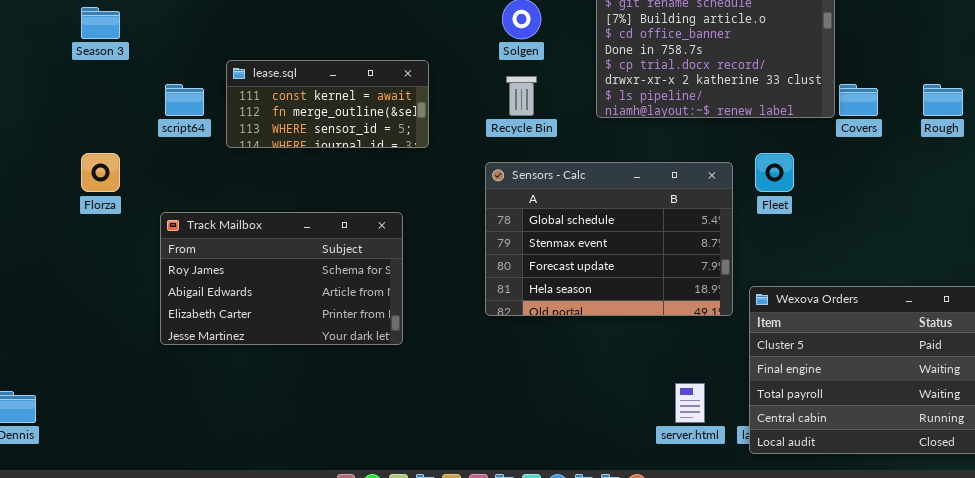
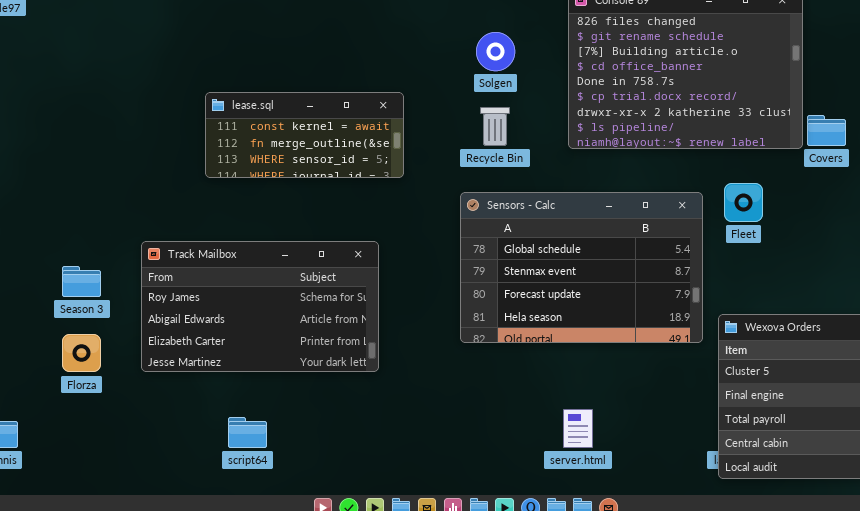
Season 3: [81,7,120,39] -> [62,266,101,297], moved
script64: [165,84,204,116] -> [228,417,267,448], moved
Florza: [81,153,120,192] -> [62,334,101,372], moved
server.html: [675,383,705,423] -> [563,409,593,448], moved

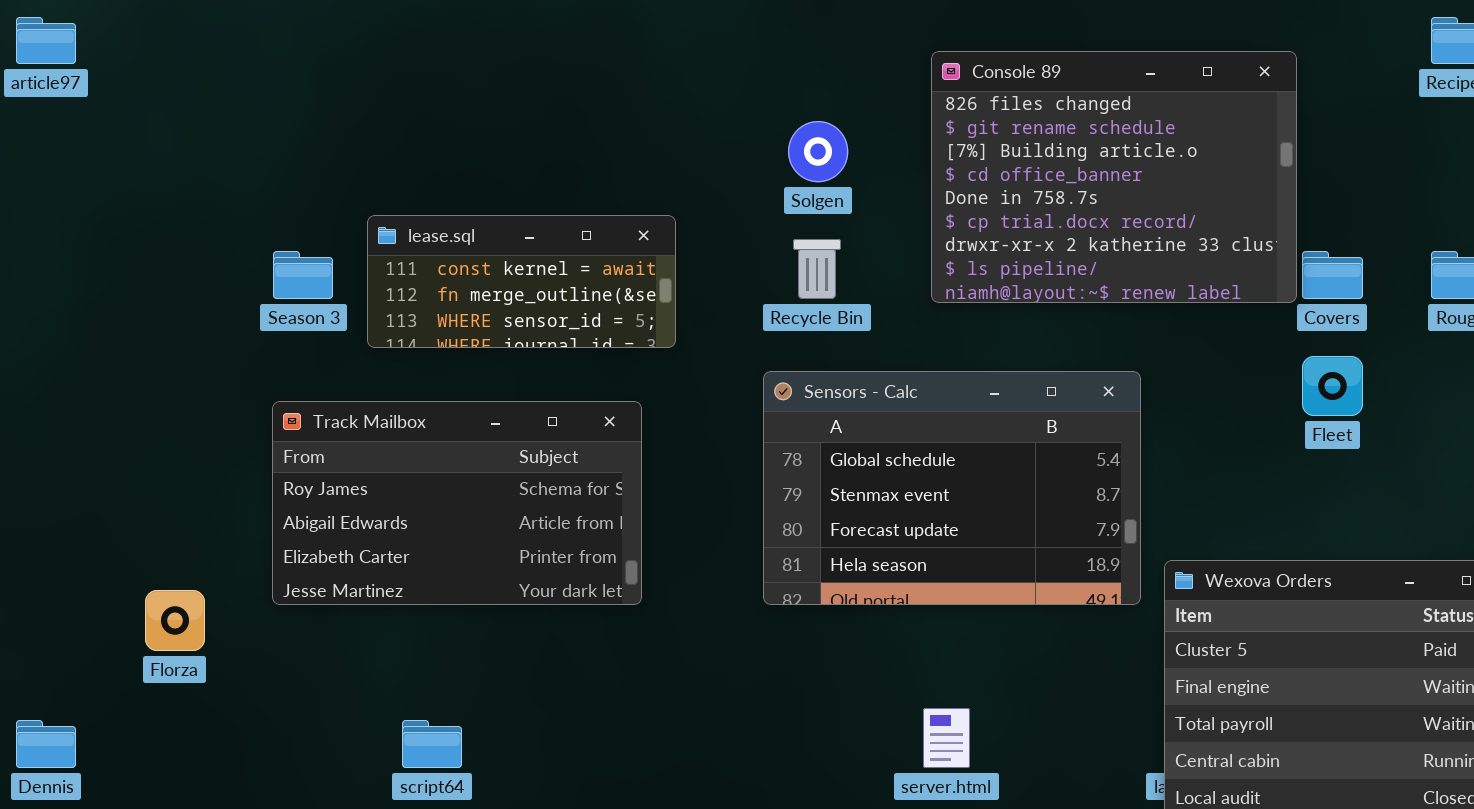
Fleet: [724,183,763,222] -> [1302,356,1363,416], moved
Track Mailbox: [141,241,379,372] -> [272,401,642,605], moved
Season 3: [62,266,101,297] -> [273,251,333,299], moved

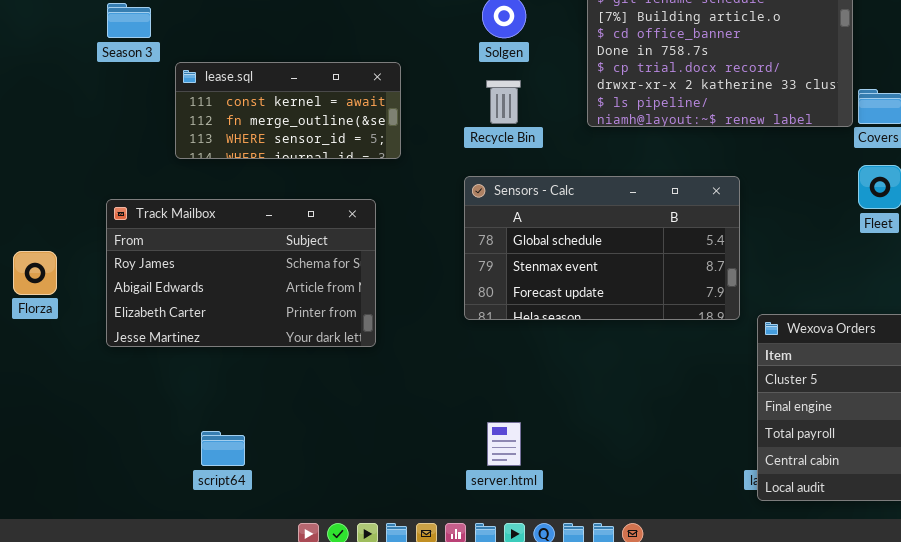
Season 3: [273,251,333,299] -> [107,3,151,38], moved
Sensors - Calc: [763,371,1141,605] -> [464,176,740,320], resized
Florza: [145,590,205,651] -> [13,251,57,295], moved
server.html: [923,708,970,768] -> [487,422,521,466], moved

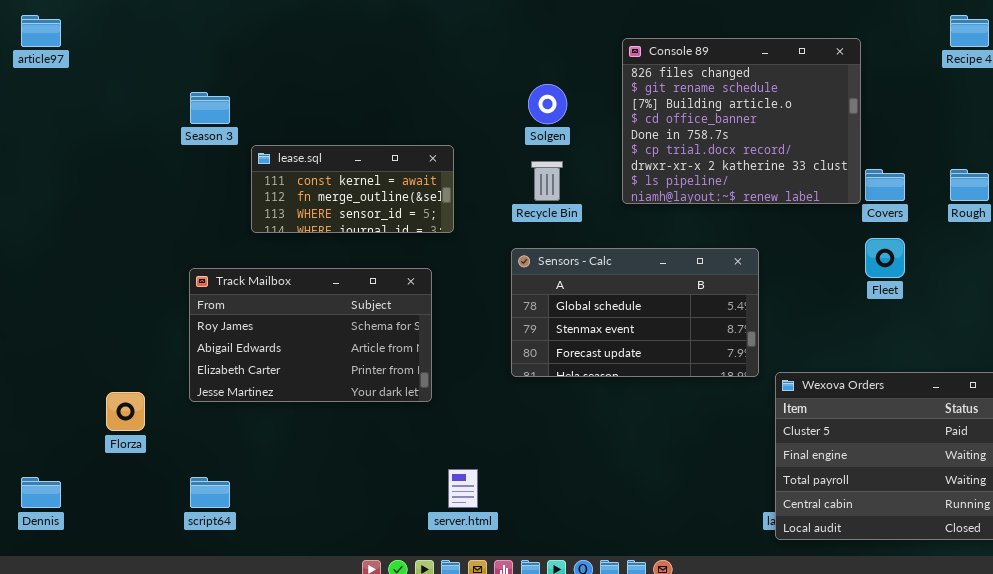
Florza: [13,251,57,295] -> [106,392,145,431], moved
server.html: [487,422,521,466] -> [448,469,478,508], moved
script64: [201,431,245,466] -> [190,477,230,508], moved

